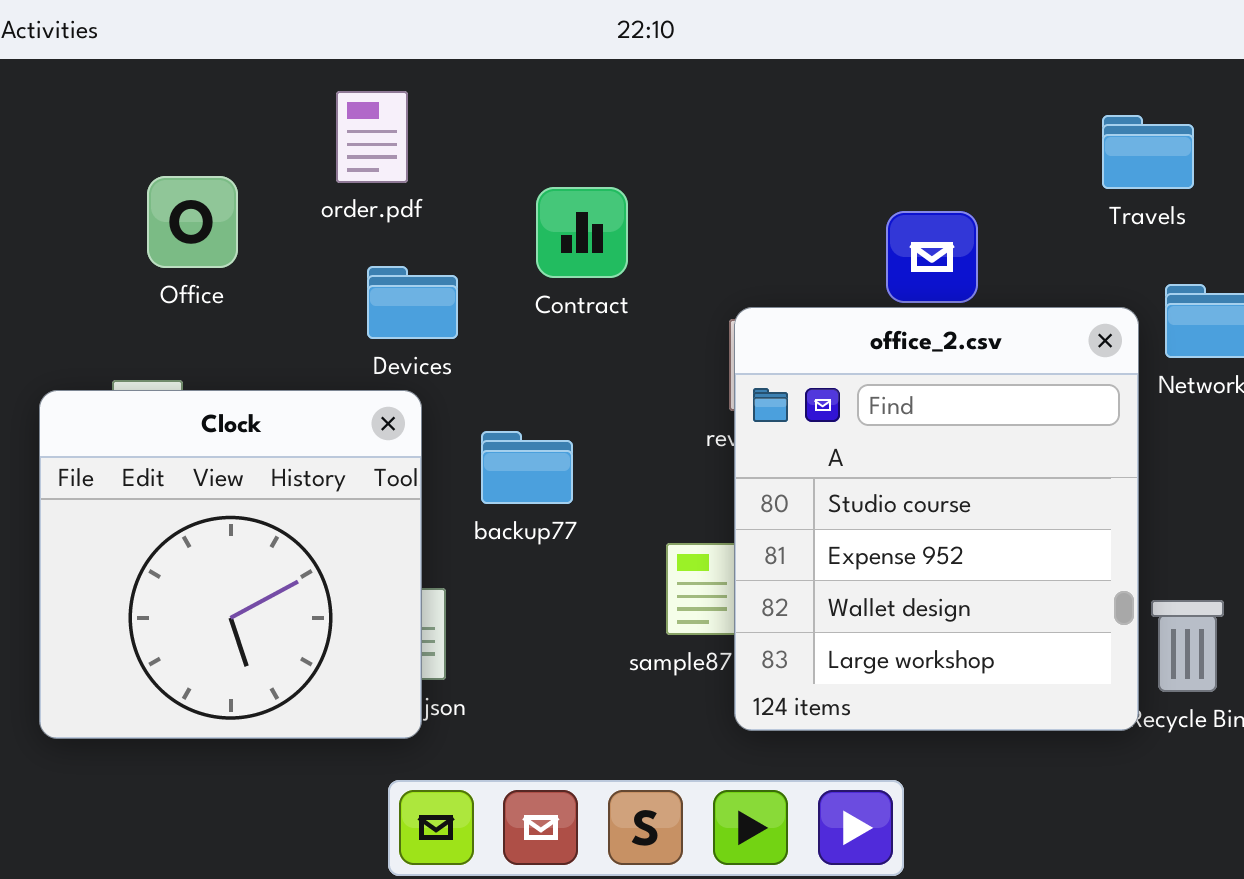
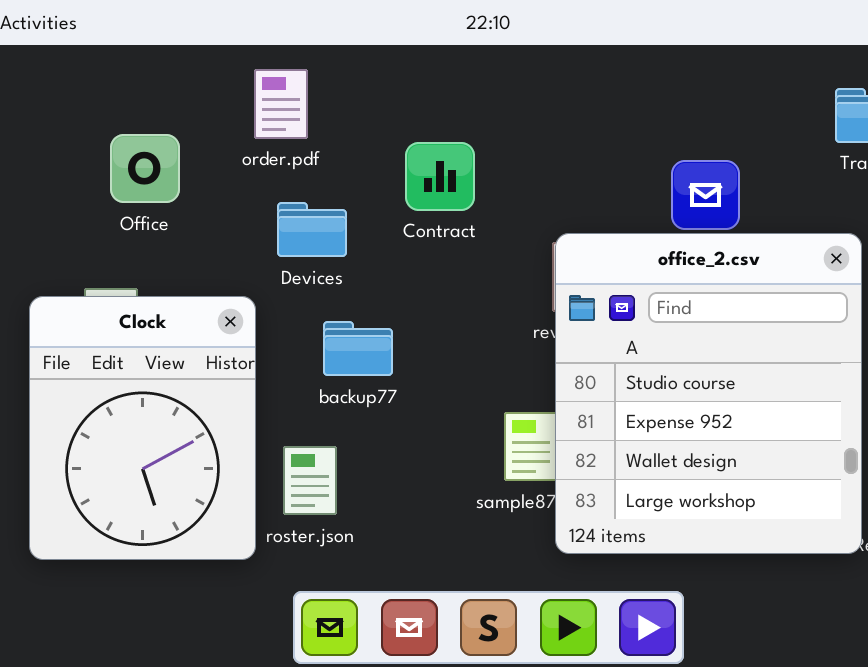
Clock: [39,390,422,739] -> [29,296,256,560], resized
backup77: [481,431,573,504] -> [323,321,393,376], moved

